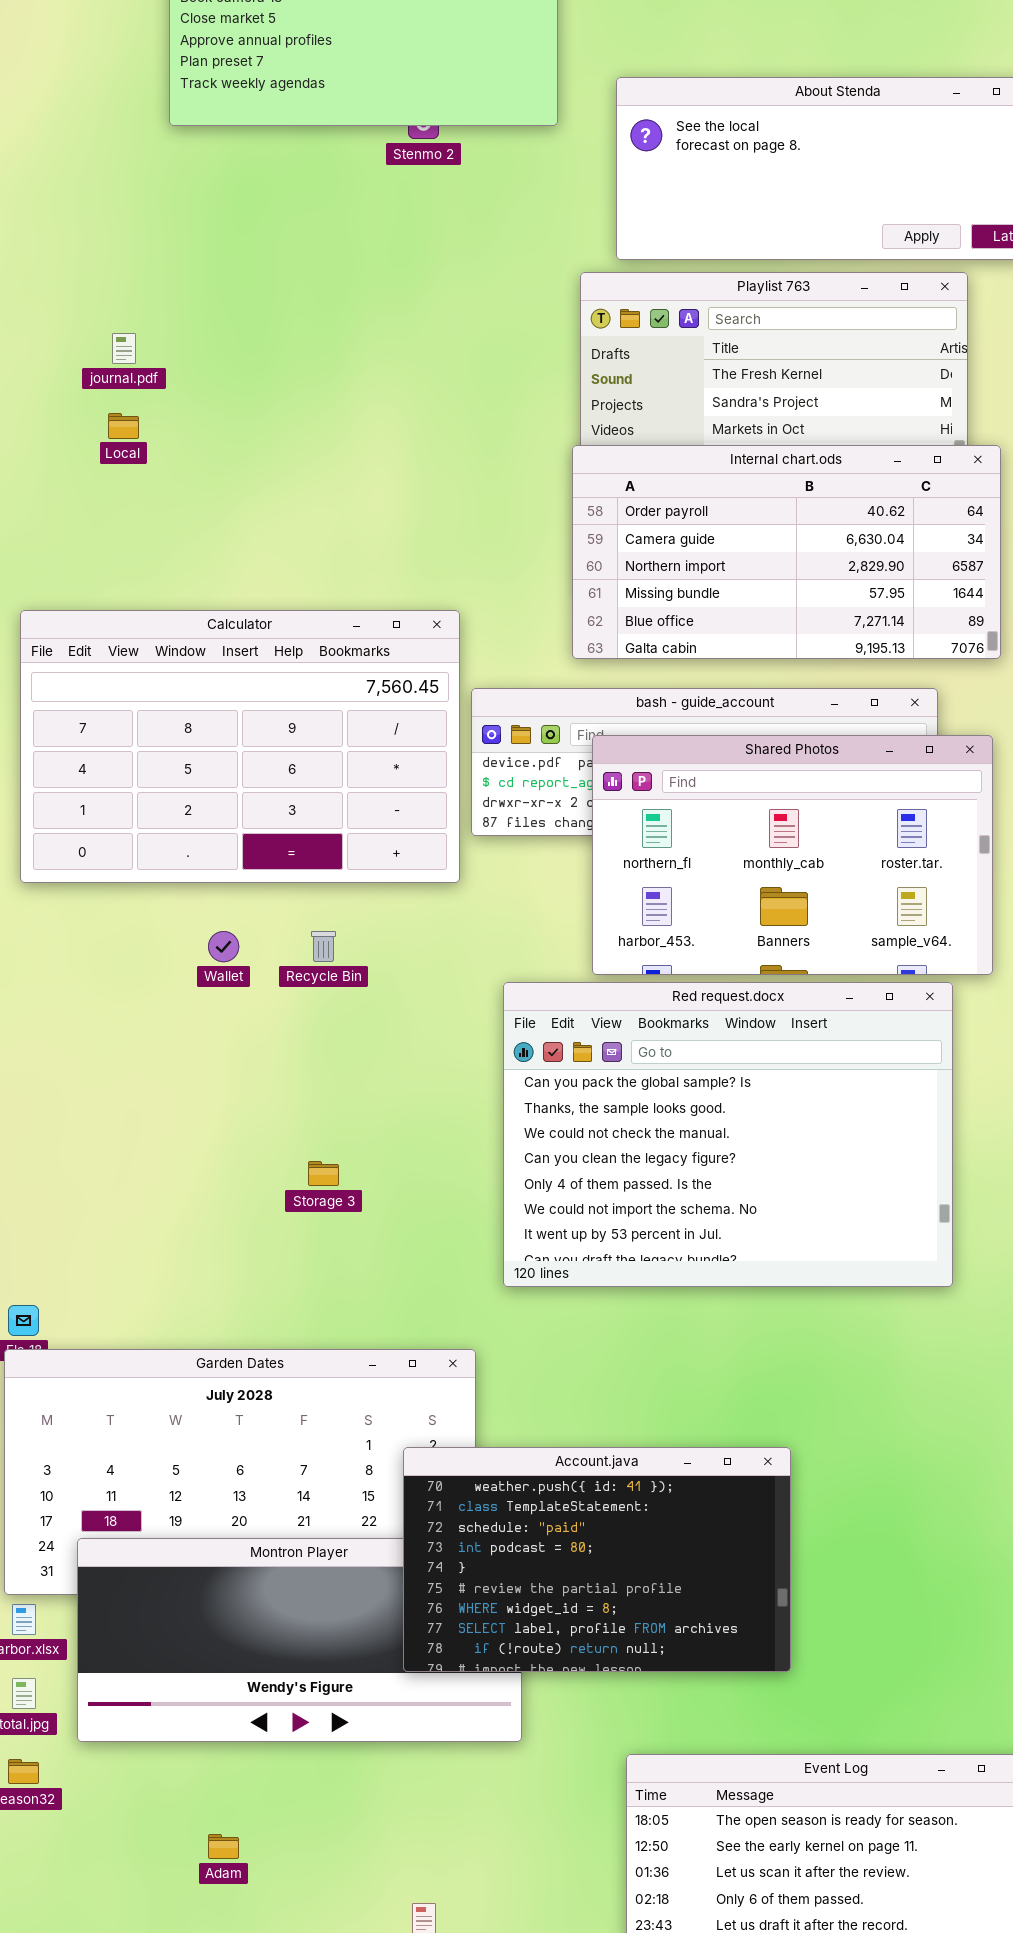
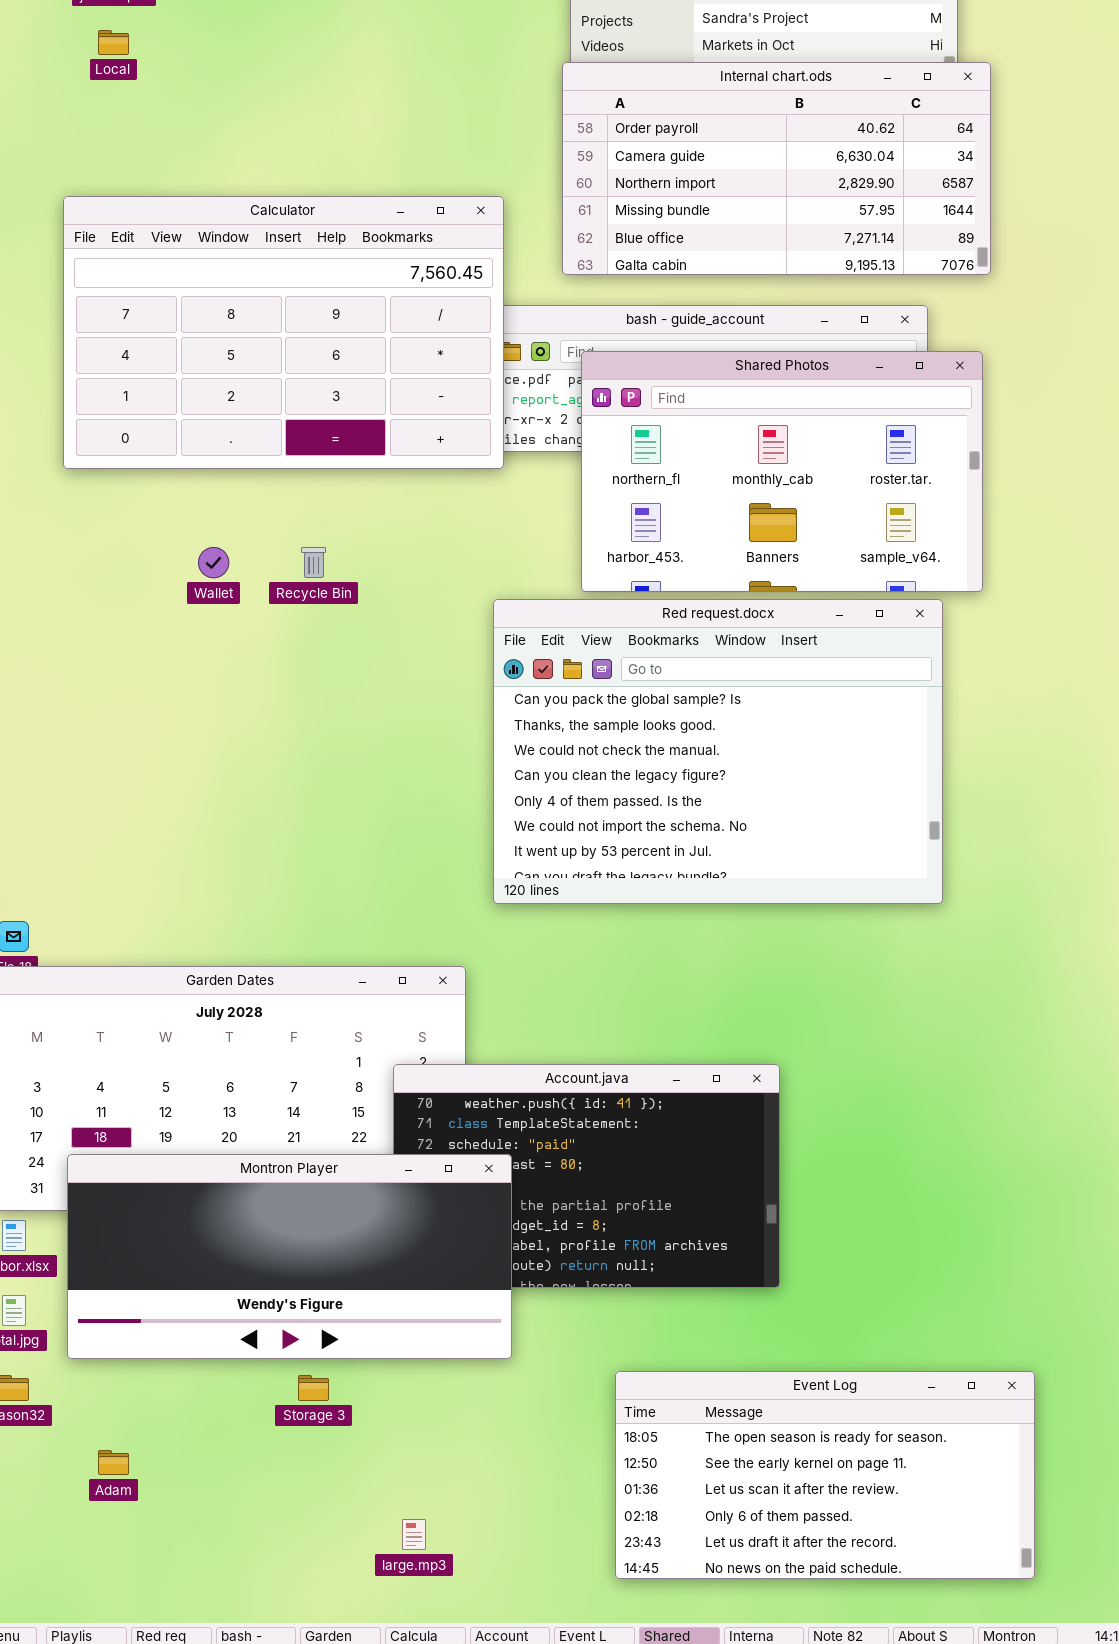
Calculator: [20,610,460,883] -> [63,196,504,469], moved
Storage 3: [308,1161,339,1186] -> [298,1375,329,1401], moved
Montron Player: [77,1538,522,1742] -> [67,1154,512,1359], raised
Adam: [208,1834,239,1859] -> [98,1450,129,1475], moved

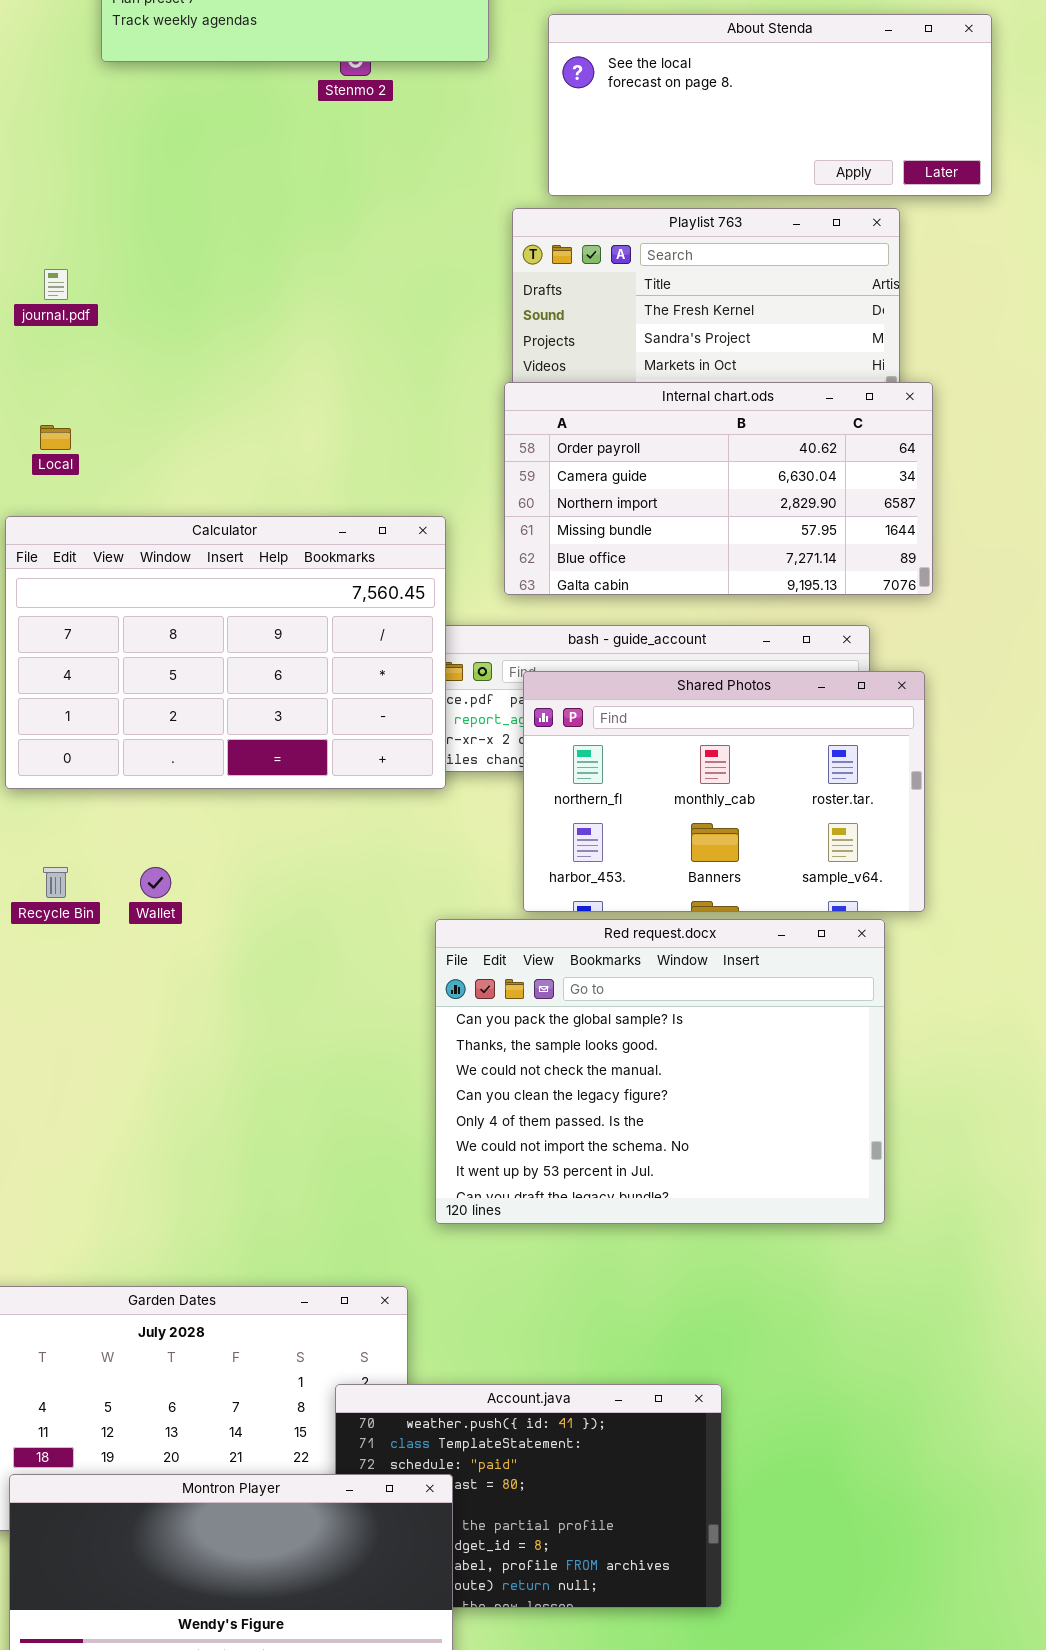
Local: [98,30,129,55] -> [40,425,71,450], moved
Recycle Bin: [301,547,326,578] -> [43,867,68,898], moved

